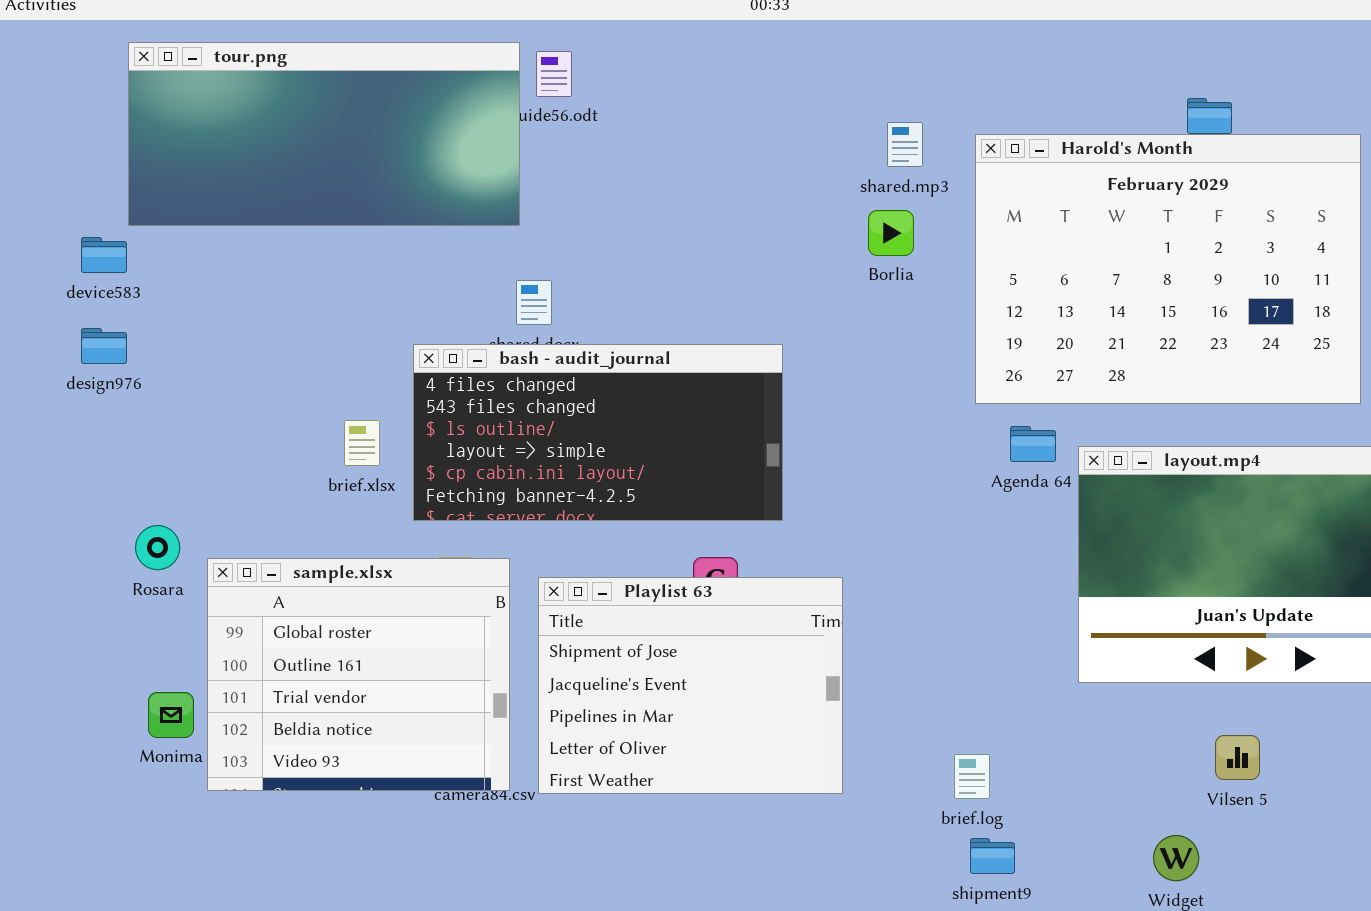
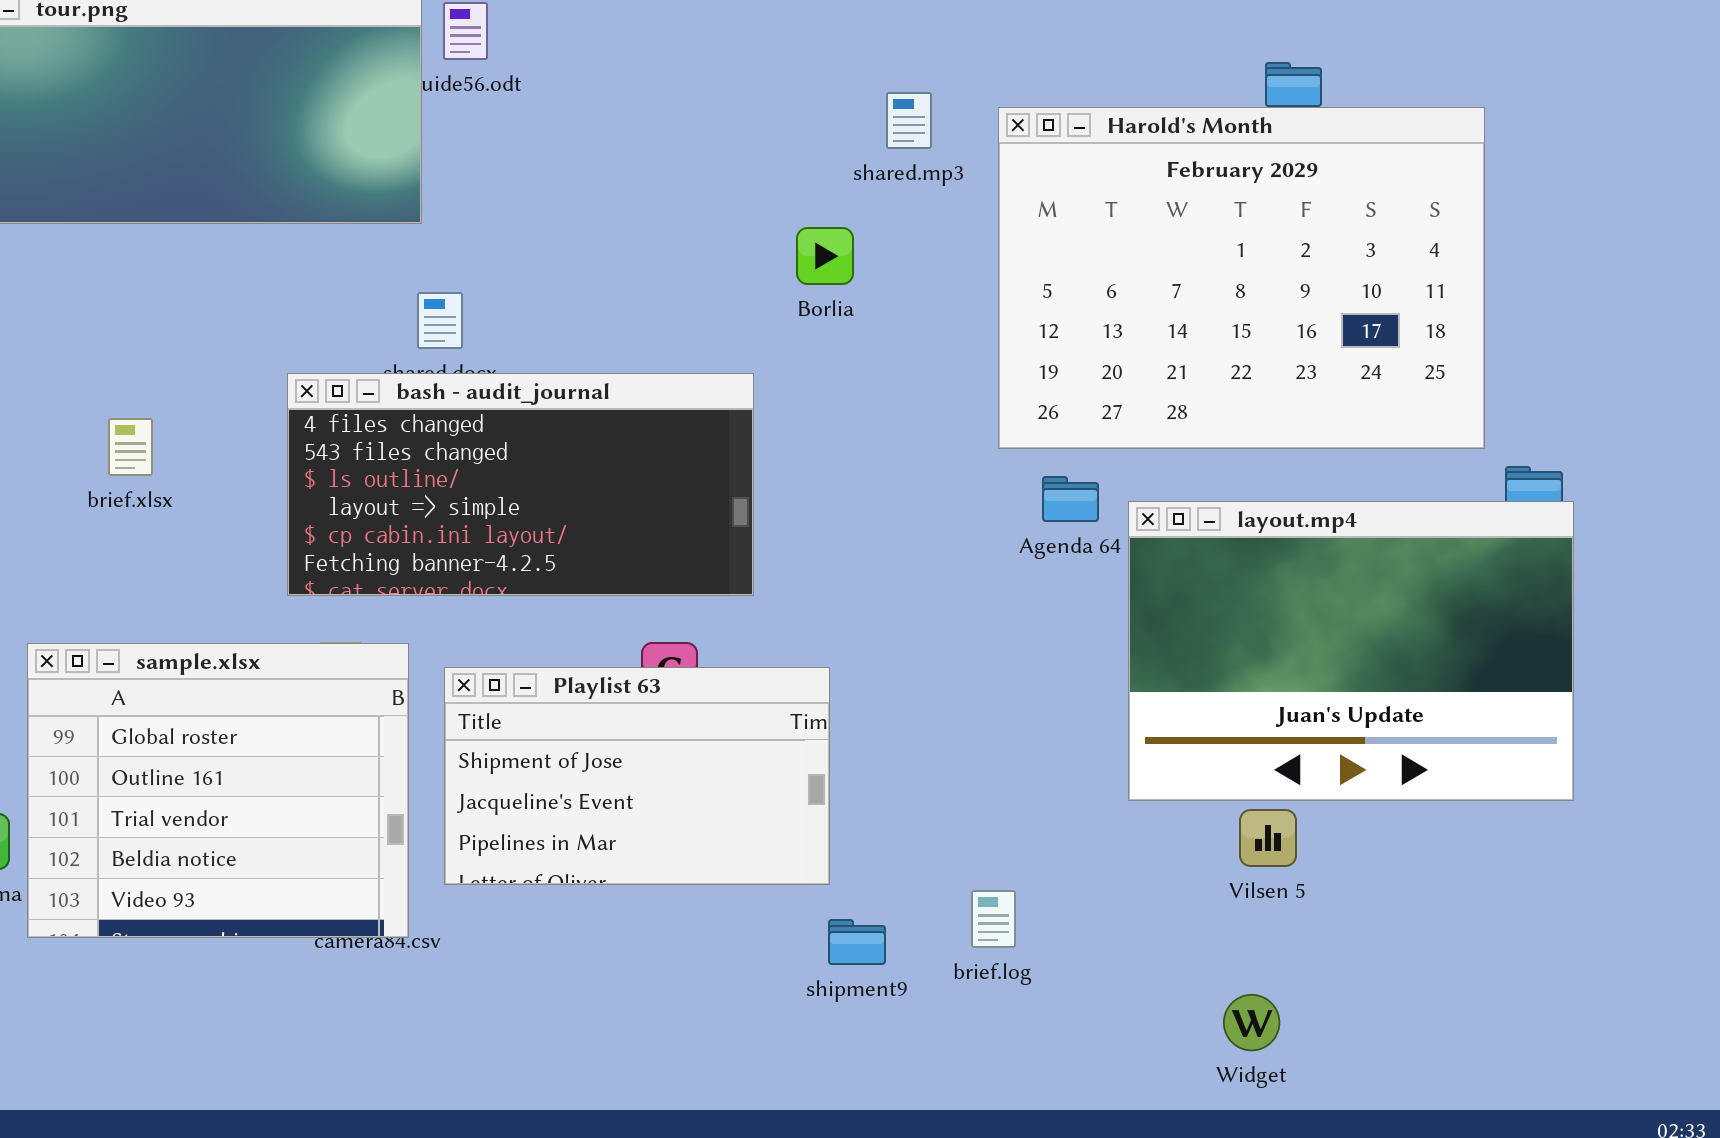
Borlia: [868,210,914,256] -> [796,227,854,285], moved
brief.xlsx: [344,420,380,466] -> [108,418,153,476], moved
Playlist 63: [538,577,843,794] -> [444,667,830,885], resized
Vilsen 5: [1215,735,1260,780] -> [1239,809,1297,867], moved
shipment9: [970,838,1015,874] -> [828,919,886,965], moved

